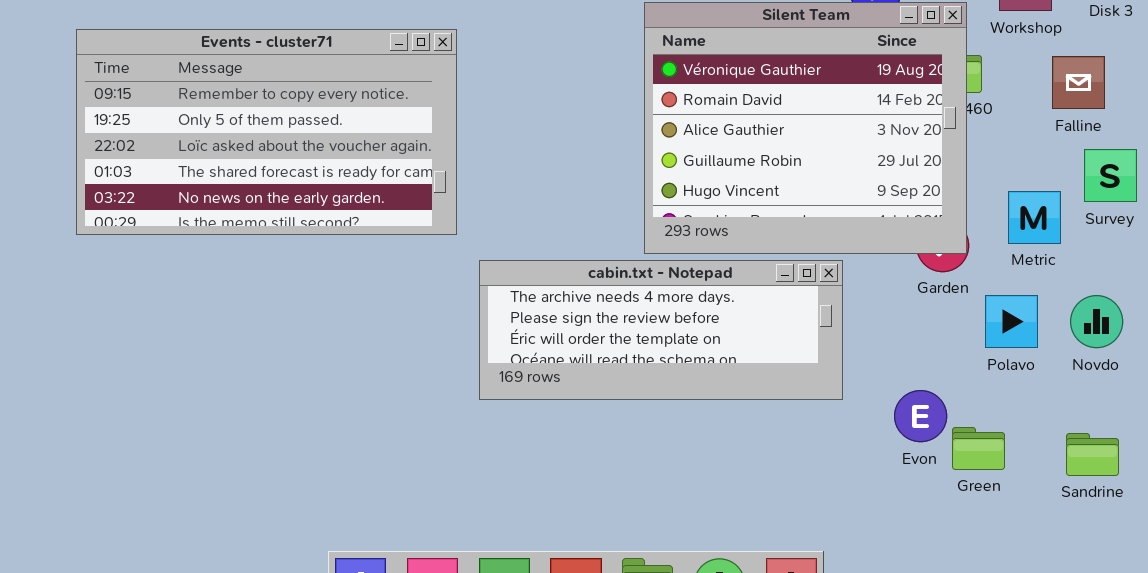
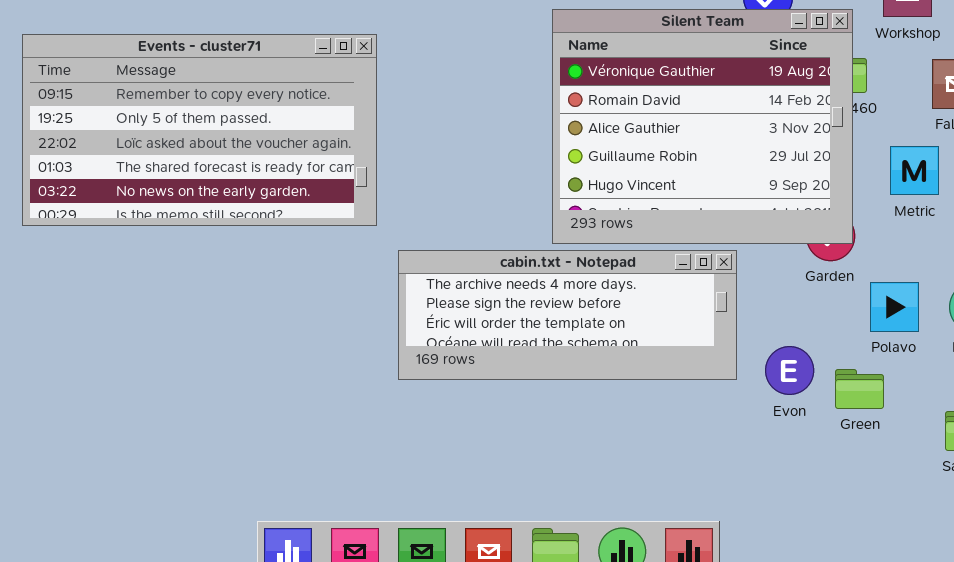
Metric: [1008,191,1061,244] -> [890,146,939,195], moved
Evon: [894,390,947,442] -> [765,346,814,395], moved
Green: [952,427,1005,470] -> [835,369,884,409], moved

